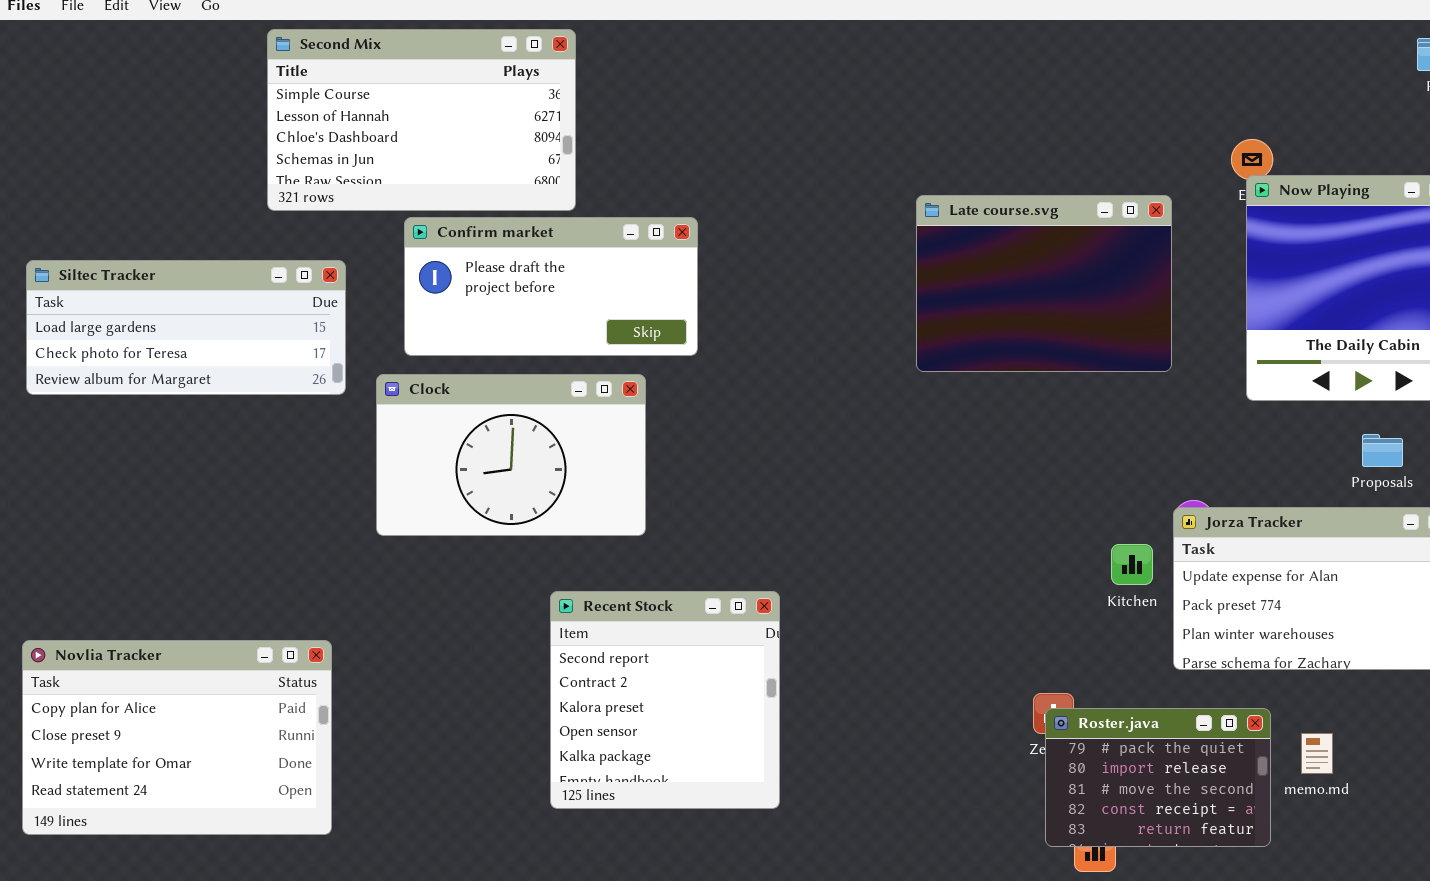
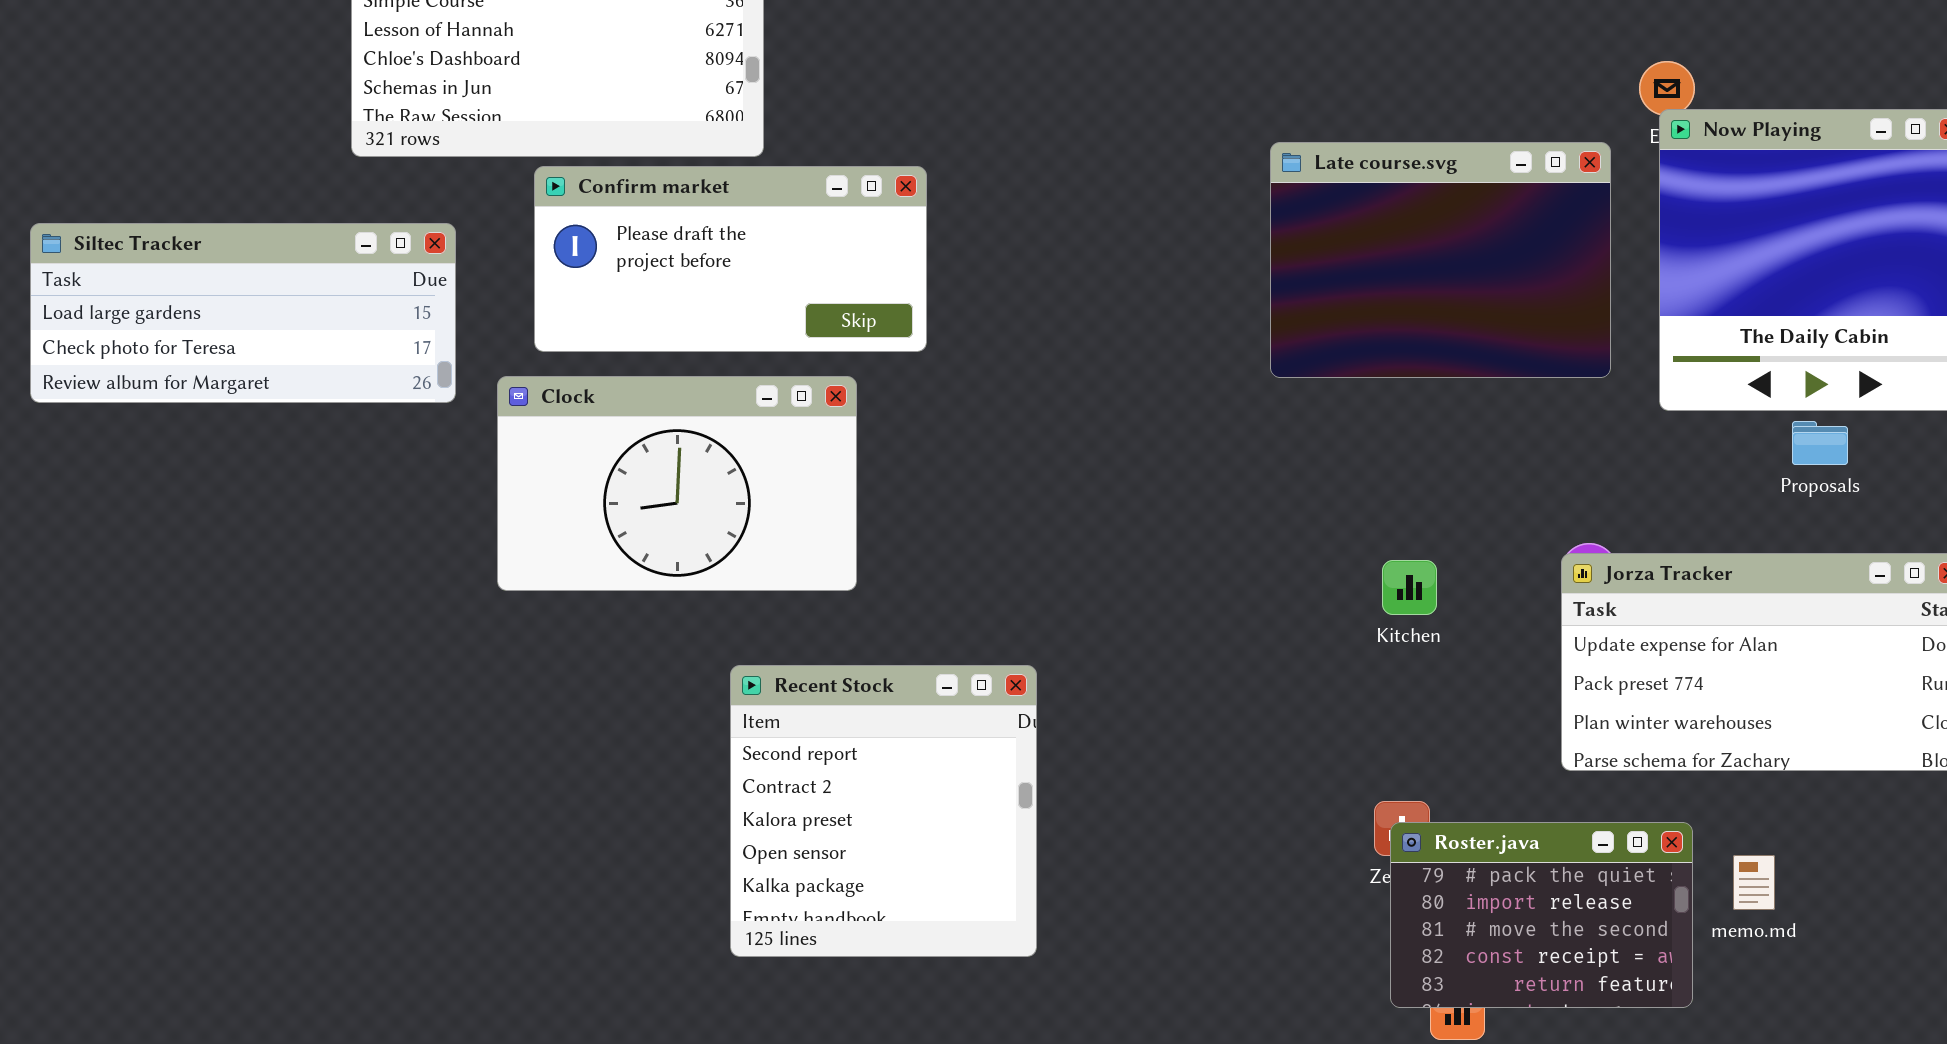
Late course.svg: [916,195,1172,372] -> [1270,142,1611,378], moved
Proposals: [1362,434,1403,467] -> [1792,421,1848,465], moved
Kitchen: [1111,544,1153,585] -> [1382,560,1437,615], moved
Novlia Tracker: [22,640,332,835] -> none, closed

